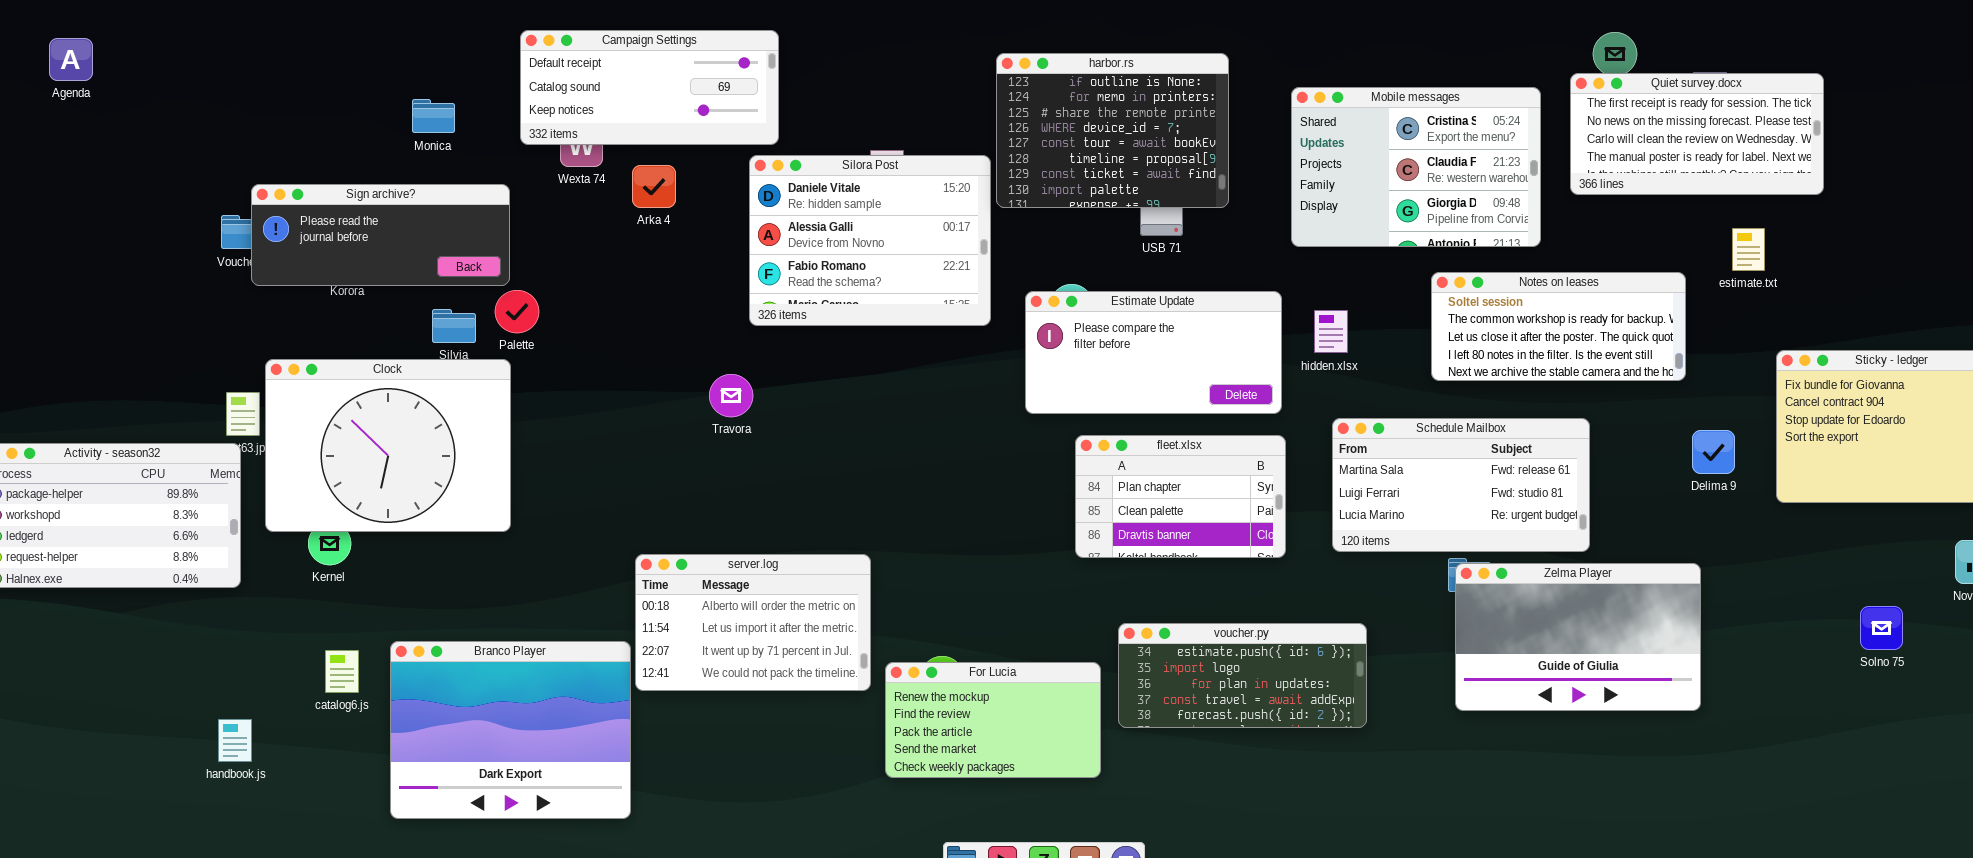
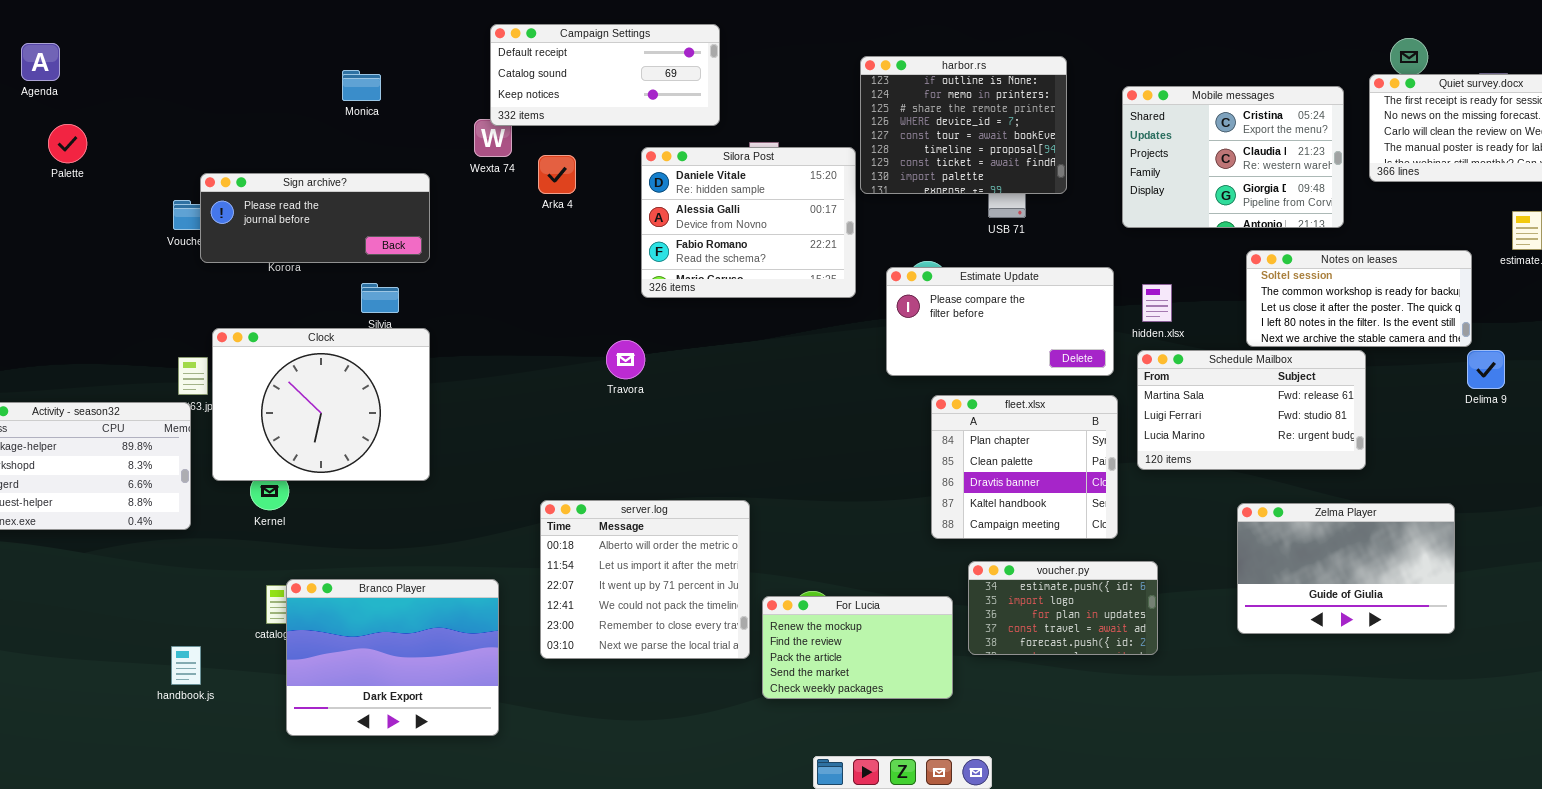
Campaign Settings: [520,30,779,145] -> [490,24,720,126], moved
Monica: [412,99,455,133] -> [342,70,381,101], moved
Palette: [495,290,539,333] -> [48,124,87,163], moved
Schedule Mailbox: [1332,418,1590,552] -> [1137,350,1366,470], moved
Delima 9: [1692,430,1735,474] -> [1467,350,1505,389], moved
fleet.xlsx: [1075,435,1286,558] -> [931,395,1118,539], resized
server.log: [635,554,871,691] -> [540,500,750,659], resized
Zelma Player: [1455,563,1701,711] -> [1237,503,1455,634], moved
voucher.py: [1118,623,1367,728] -> [968,561,1158,655], resized
Branco Player: [390,641,631,819] -> [286,579,499,736], moved

